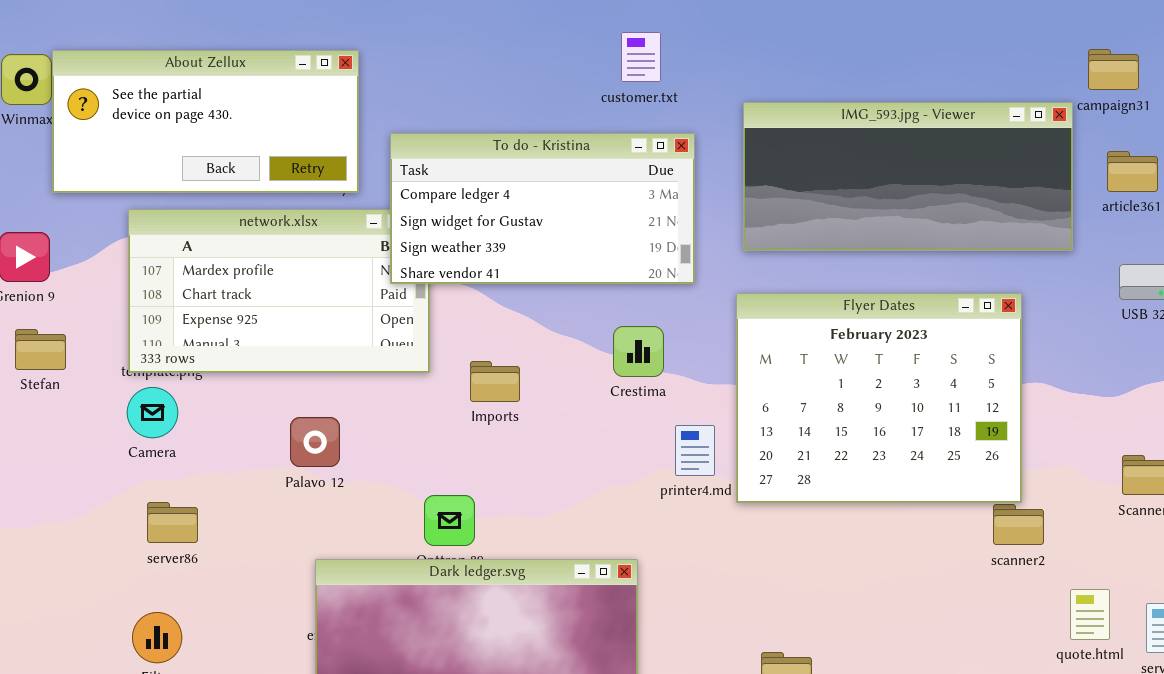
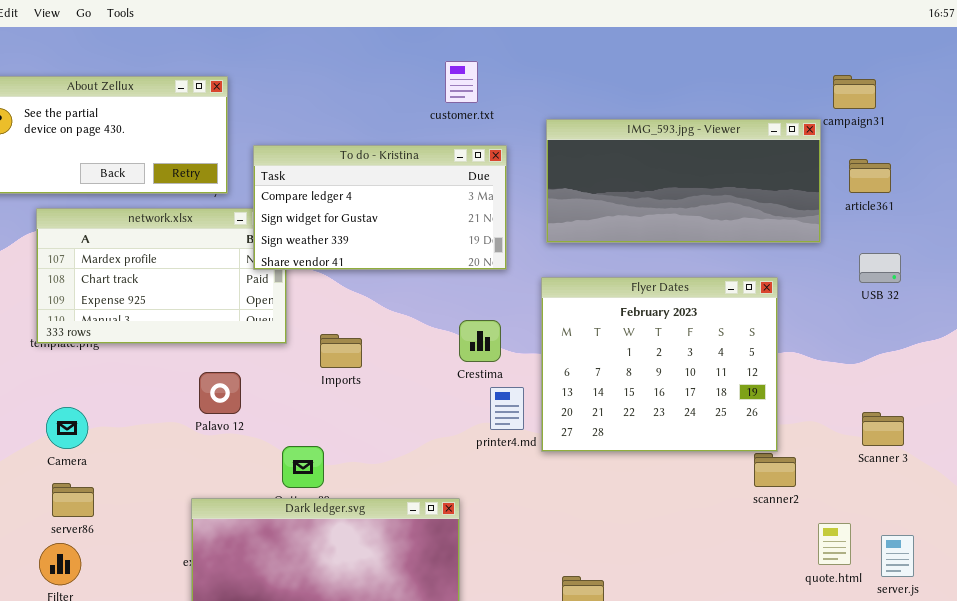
Crestima: [613,326,664,377] -> [459,320,501,362], moved
Camera: [127,387,178,438] -> [46,407,88,449], moved
Palavo 12: [290,417,340,467] -> [199,372,241,414], moved
server86: [147,502,198,543] -> [52,483,94,517], moved

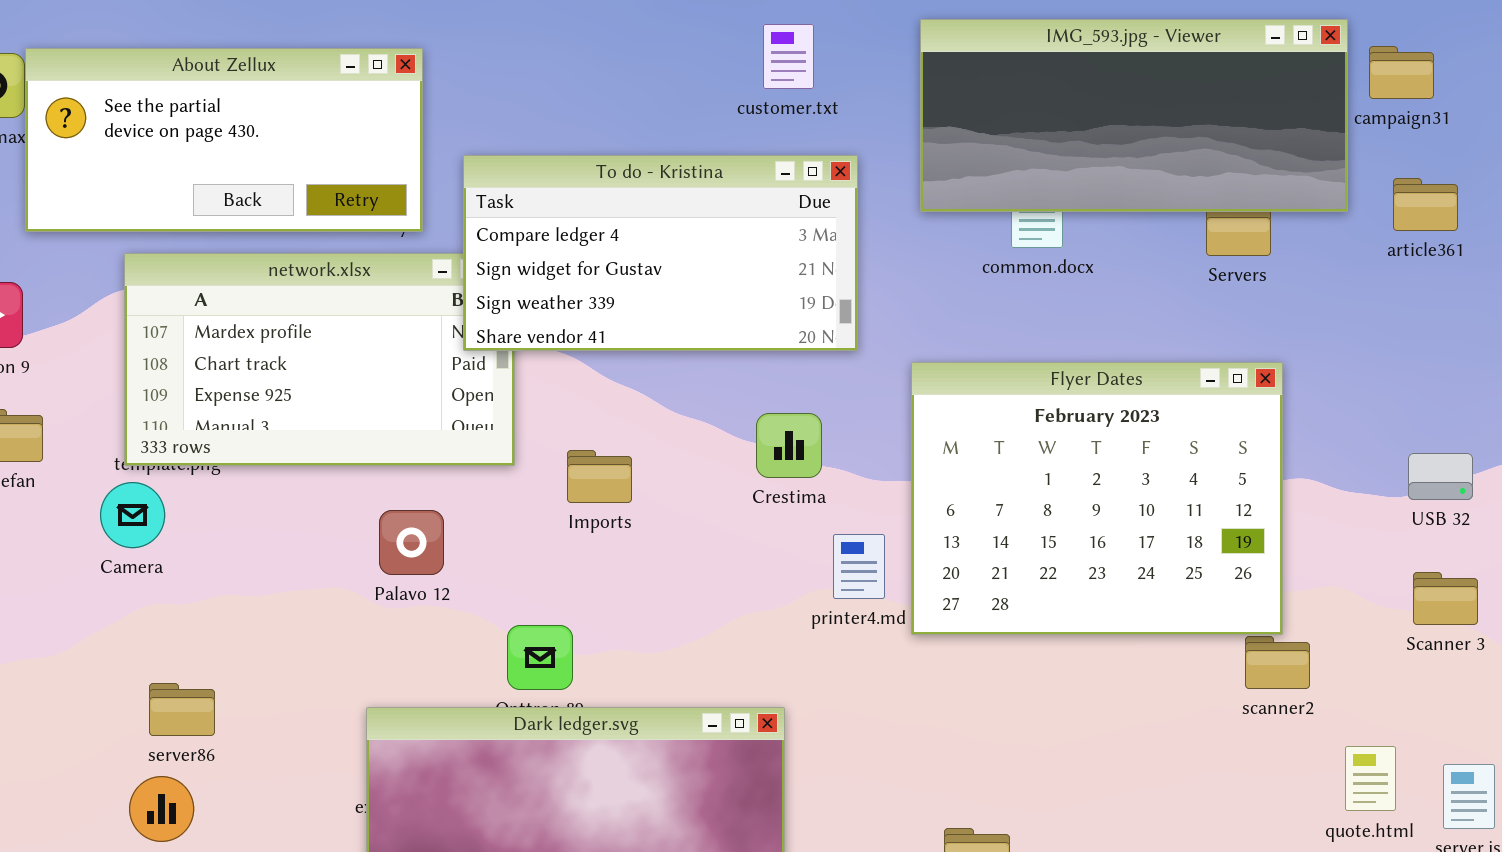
IMG_593.jpg - Viewer: [546,119,821,243] -> [920,19,1348,212], moved
USB 32: [859,253,901,283] -> [1408,453,1473,500], moved
Crestima: [459,320,501,362] -> [756,413,822,478], moved
Camera: [46,407,88,449] -> [100,482,165,548], moved

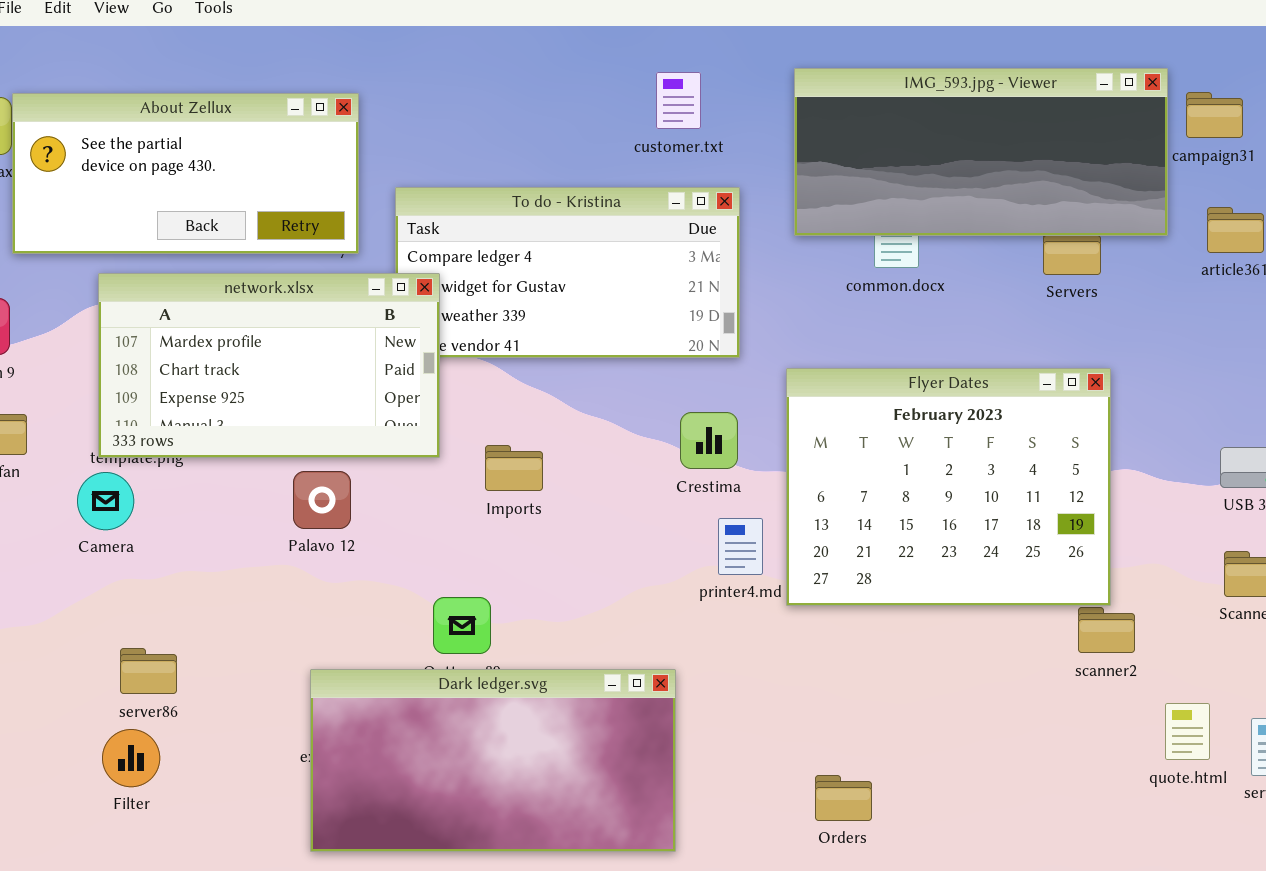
network.xlsx: [124,253,515,466] -> [98,273,440,458], raised
Crestima: [756,413,822,478] -> [680,412,738,469], moved
Palavo 12: [379,510,444,575] -> [293,471,351,529], moved

